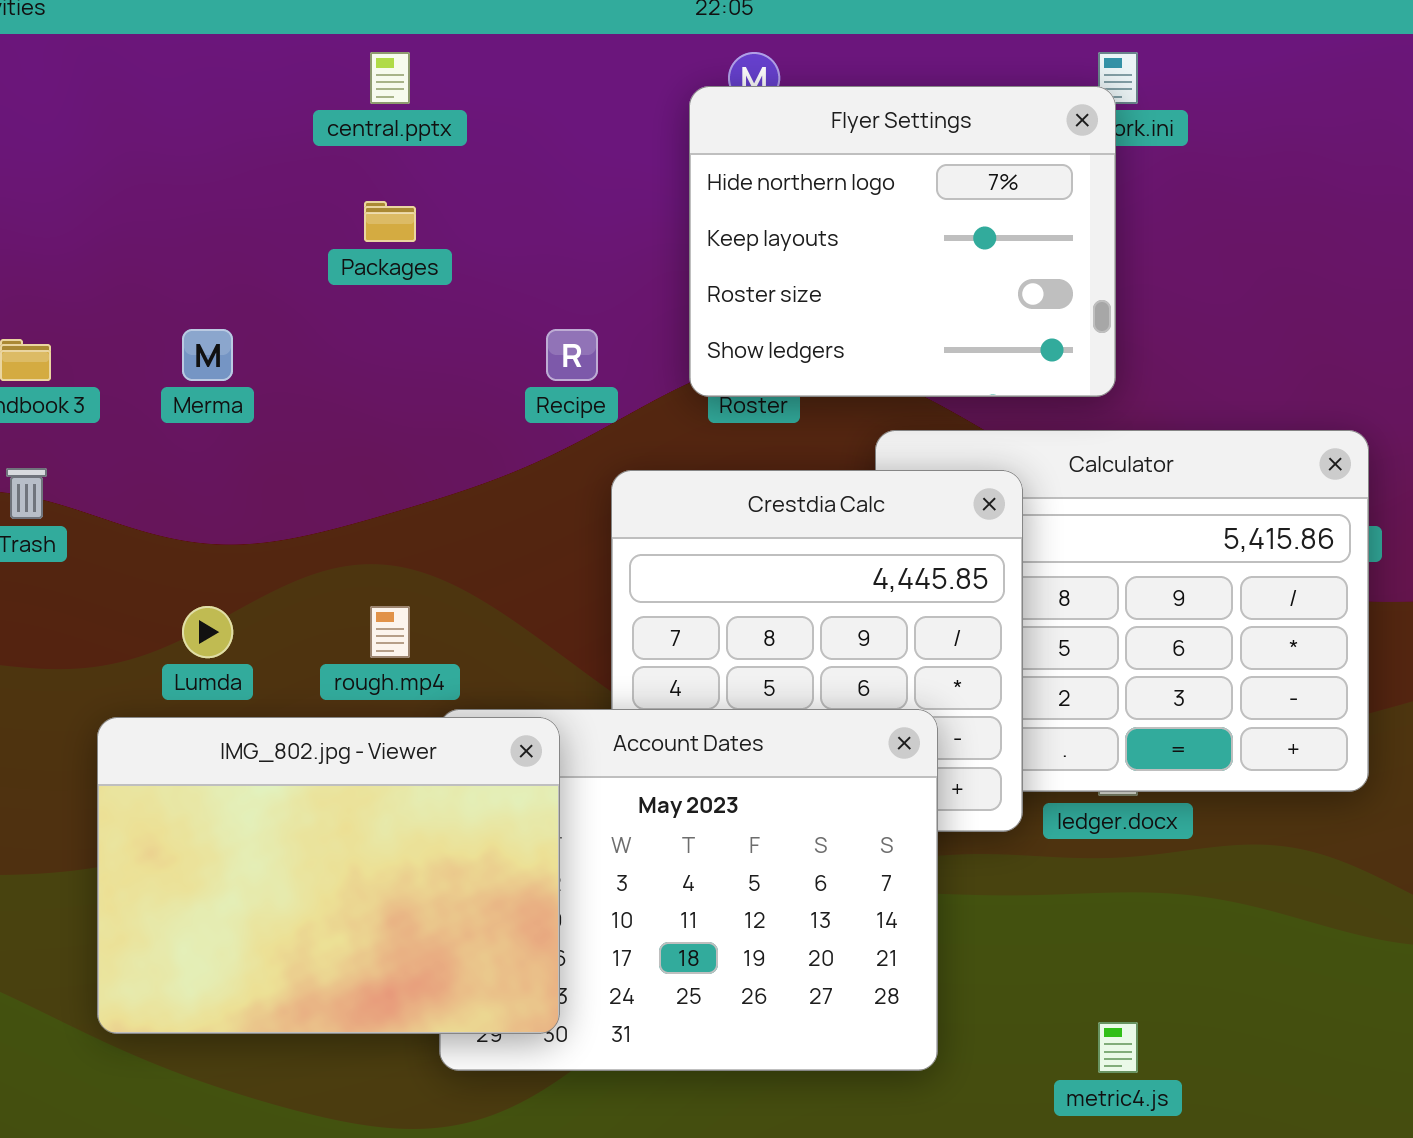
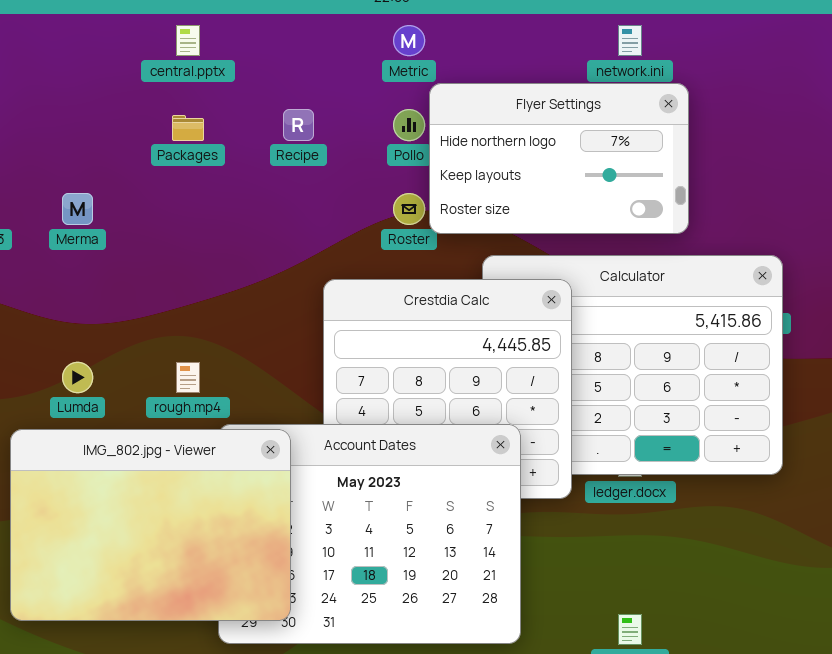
Flyer Settings: [689,86,1116,397] -> [429,83,689,234], moved, resized
Recipe: [546,329,598,381] -> [283,109,314,141], moved

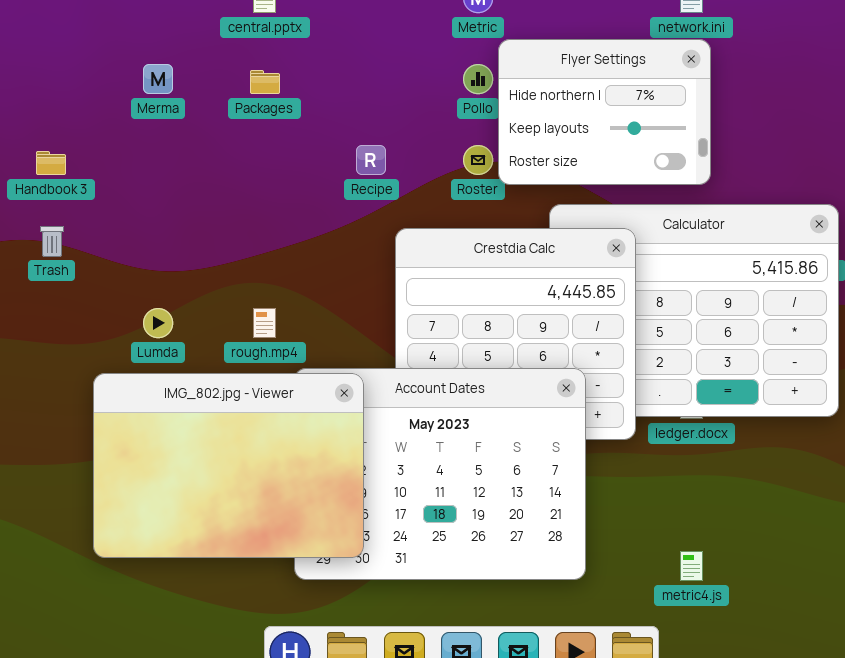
Flyer Settings: [429,83,689,234] -> [498,39,711,185], resized
Recipe: [283,109,314,141] -> [356,145,386,175], moved
Merma: [62,193,93,225] -> [143,64,173,94], moved

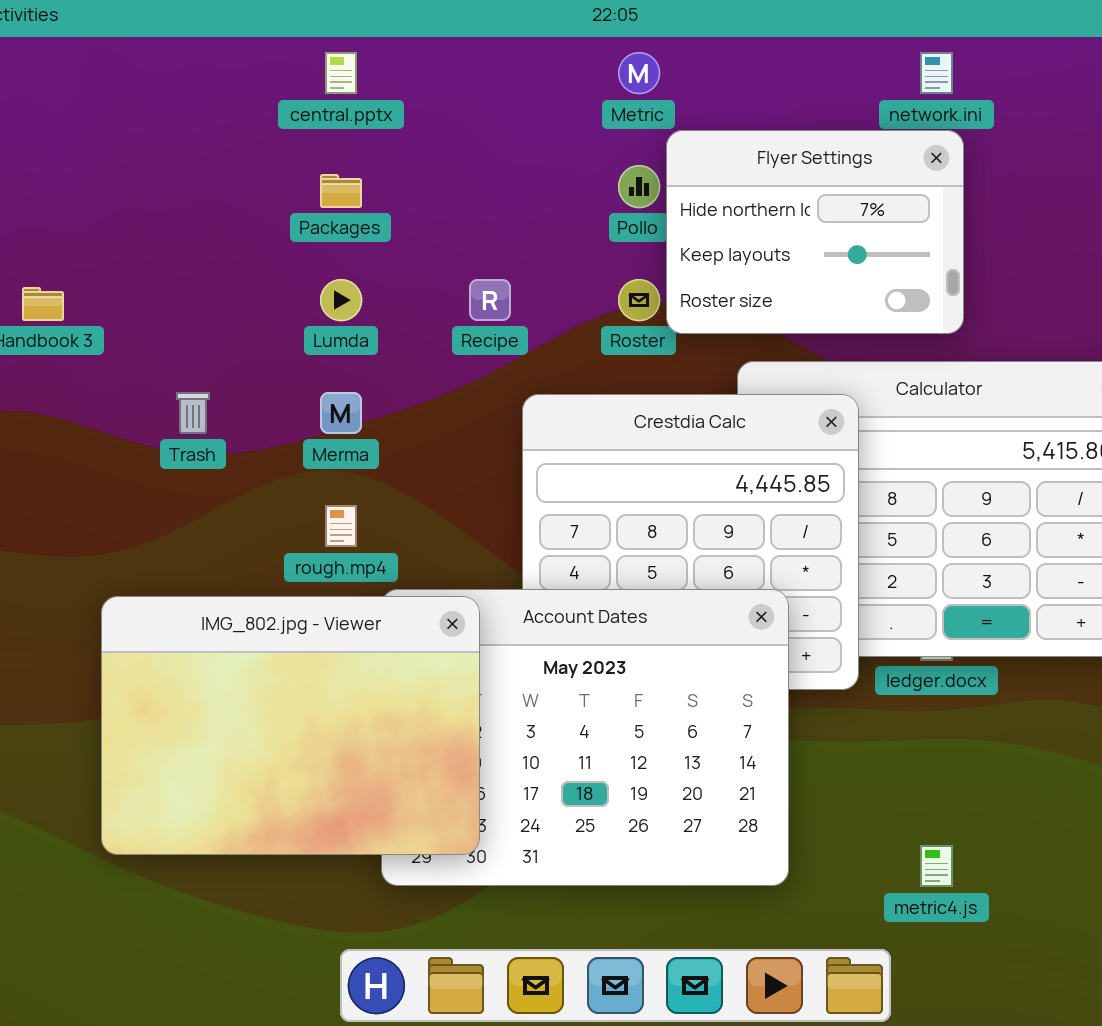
Merma: [143,64,173,94] -> [320,392,362,434], moved
Trash: [40,226,64,257] -> [176,392,210,434], moved
Lumda: [143,308,173,338] -> [320,279,362,321], moved

